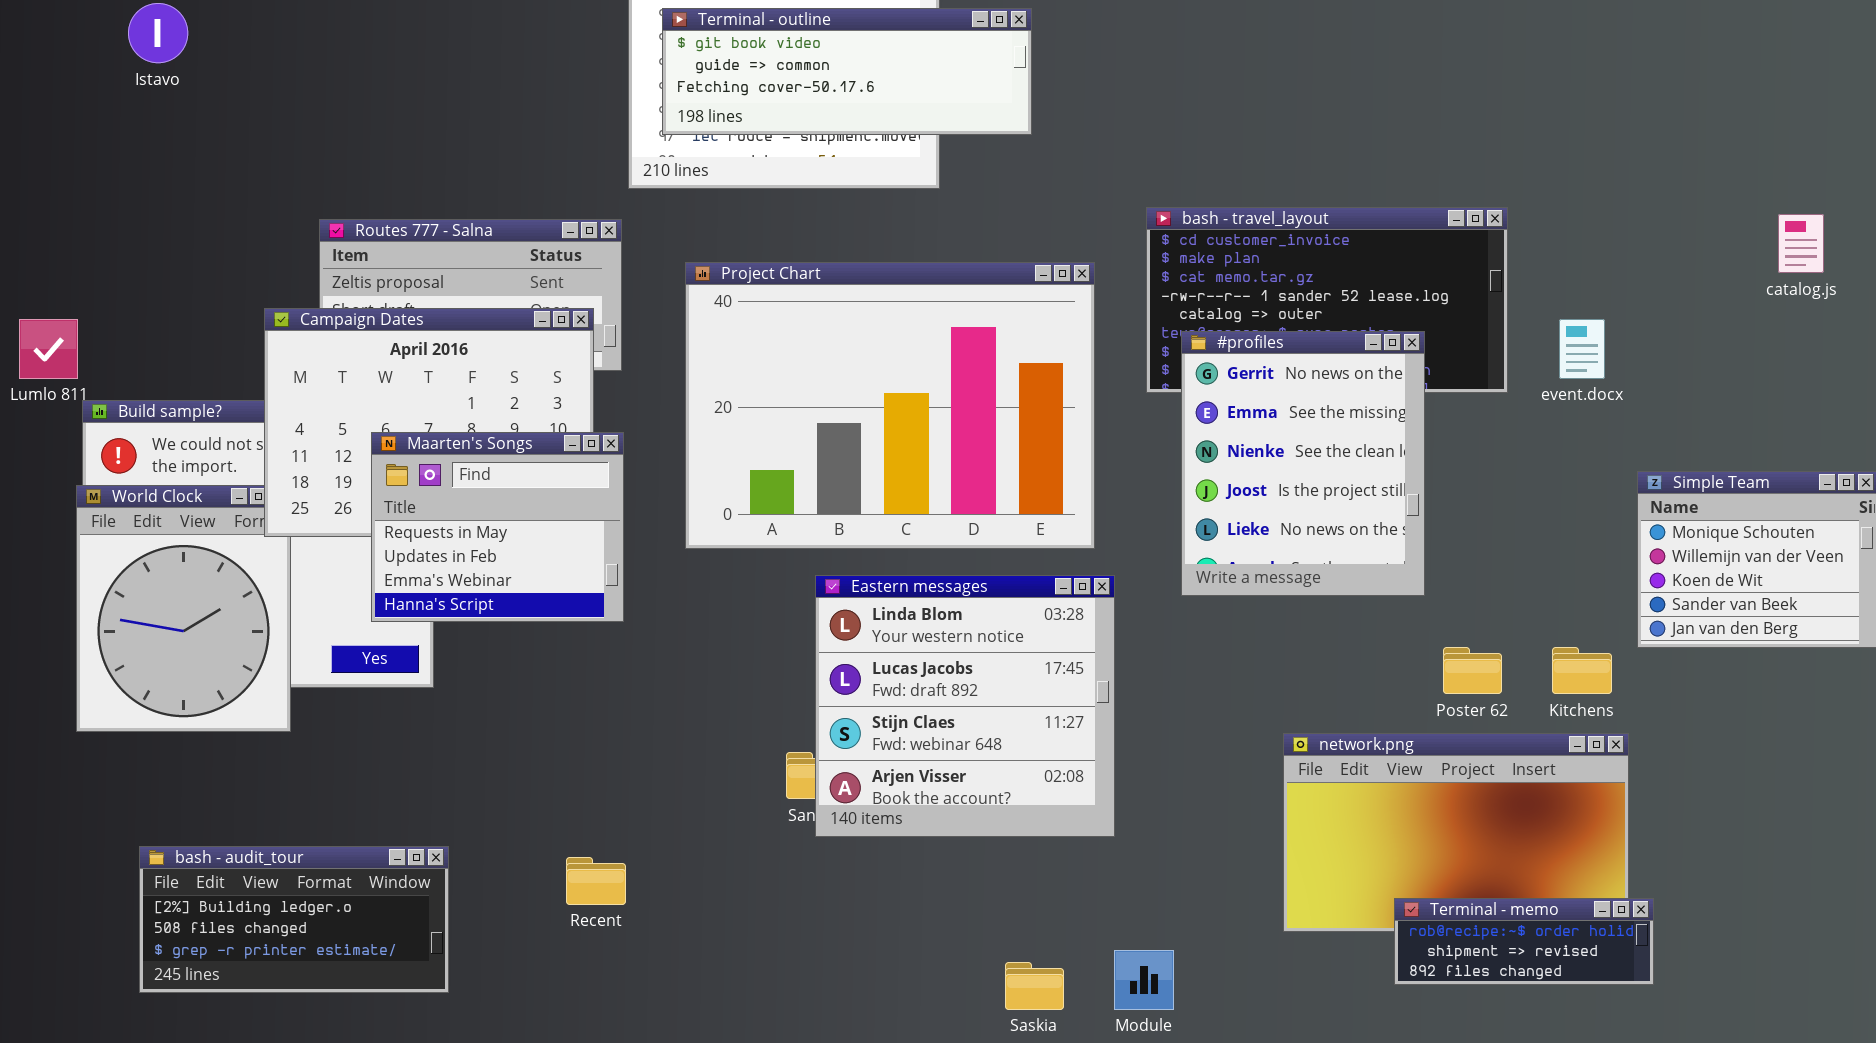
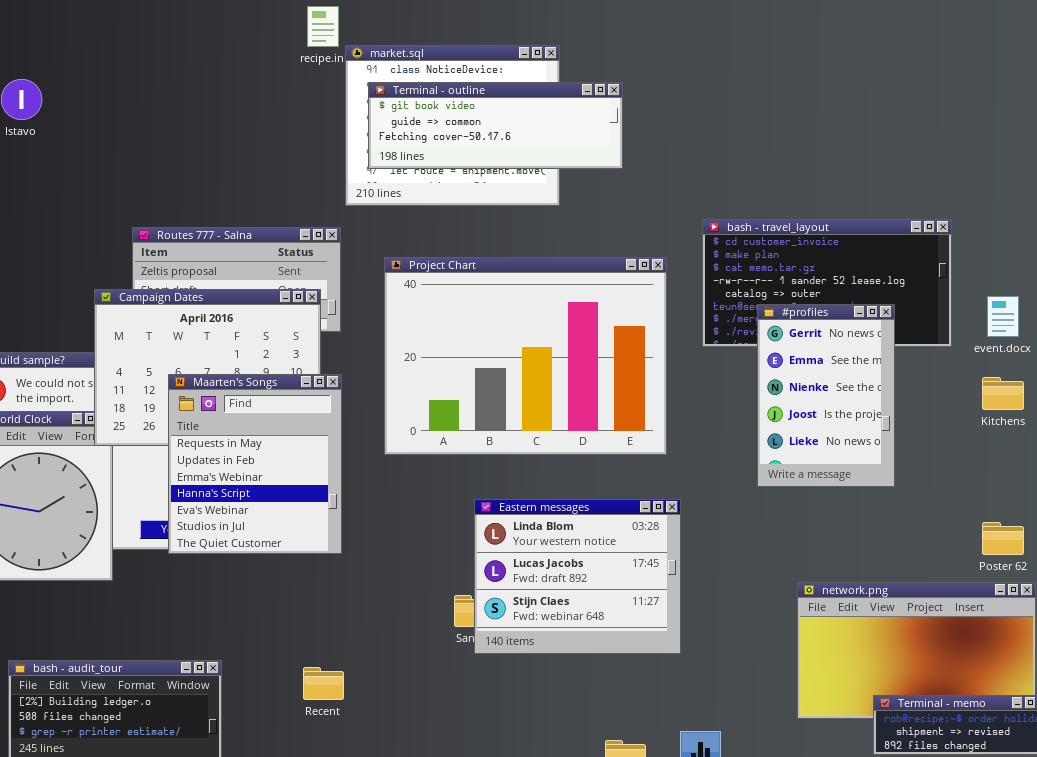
#profiles: [1181,331,1425,596] -> [757,304,895,487], resized
Maarten's Songs: [371,432,624,622] -> [168,374,342,554], resized
Eastern messages: [815,575,1115,837] -> [474,499,681,654], resized
Poster 62: [1443,647,1502,694] -> [982,522,1024,555], moved
Kitchens: [1552,647,1612,694] -> [982,377,1024,410], moved

